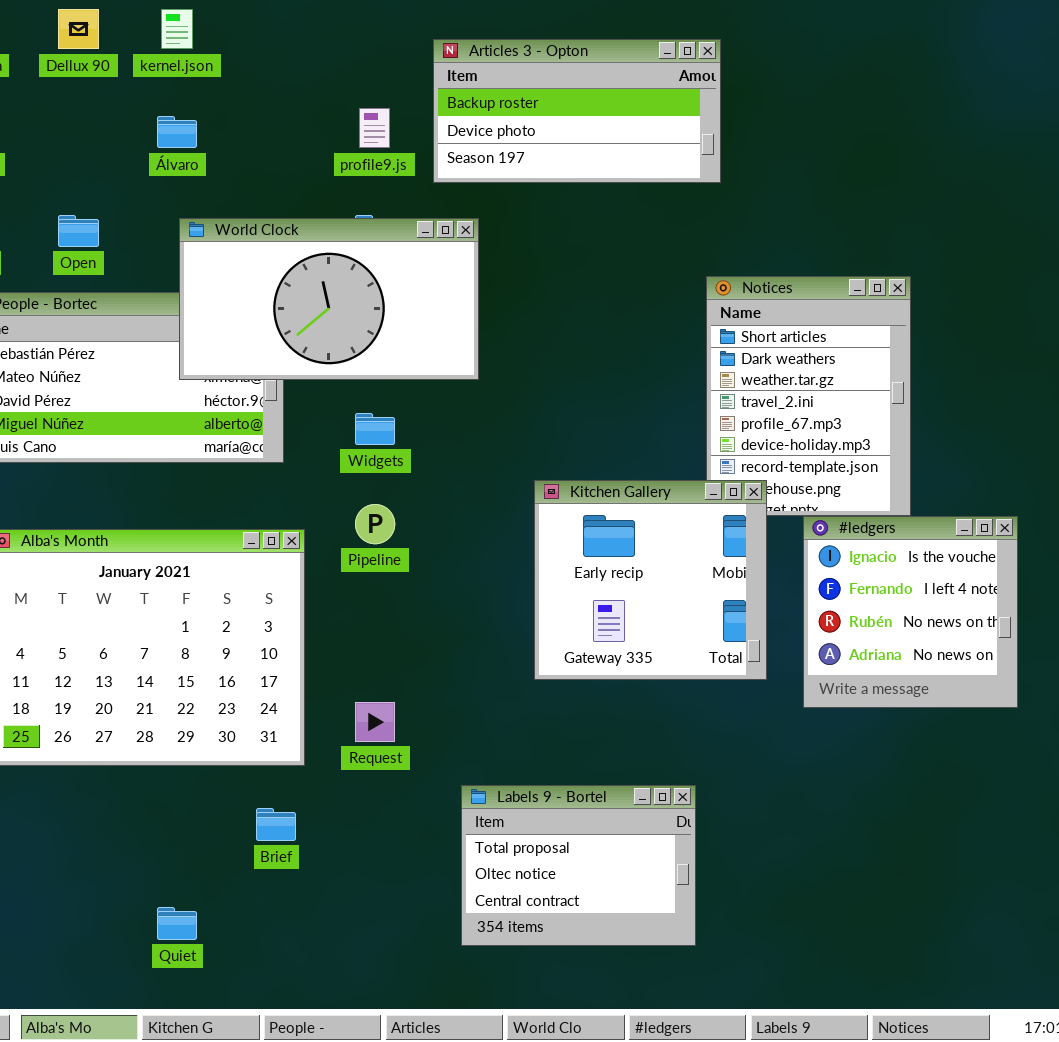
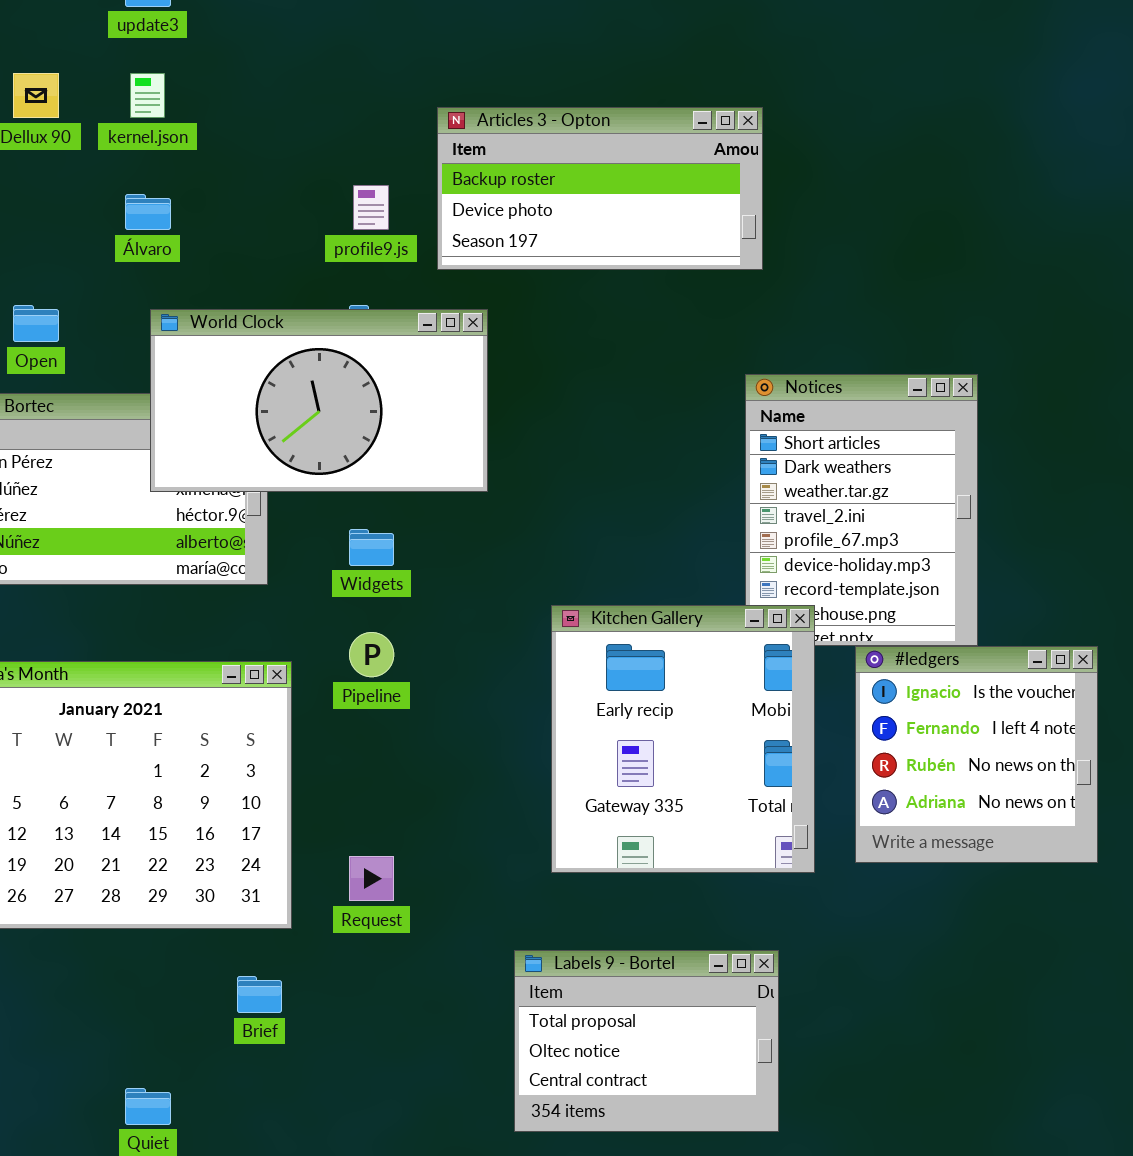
Kitchen Gallery: [534,480,767,680] -> [551,605,815,873], resized
Labels 9 - Bortel: [461,785,696,946] -> [514,950,779,1132], moved

